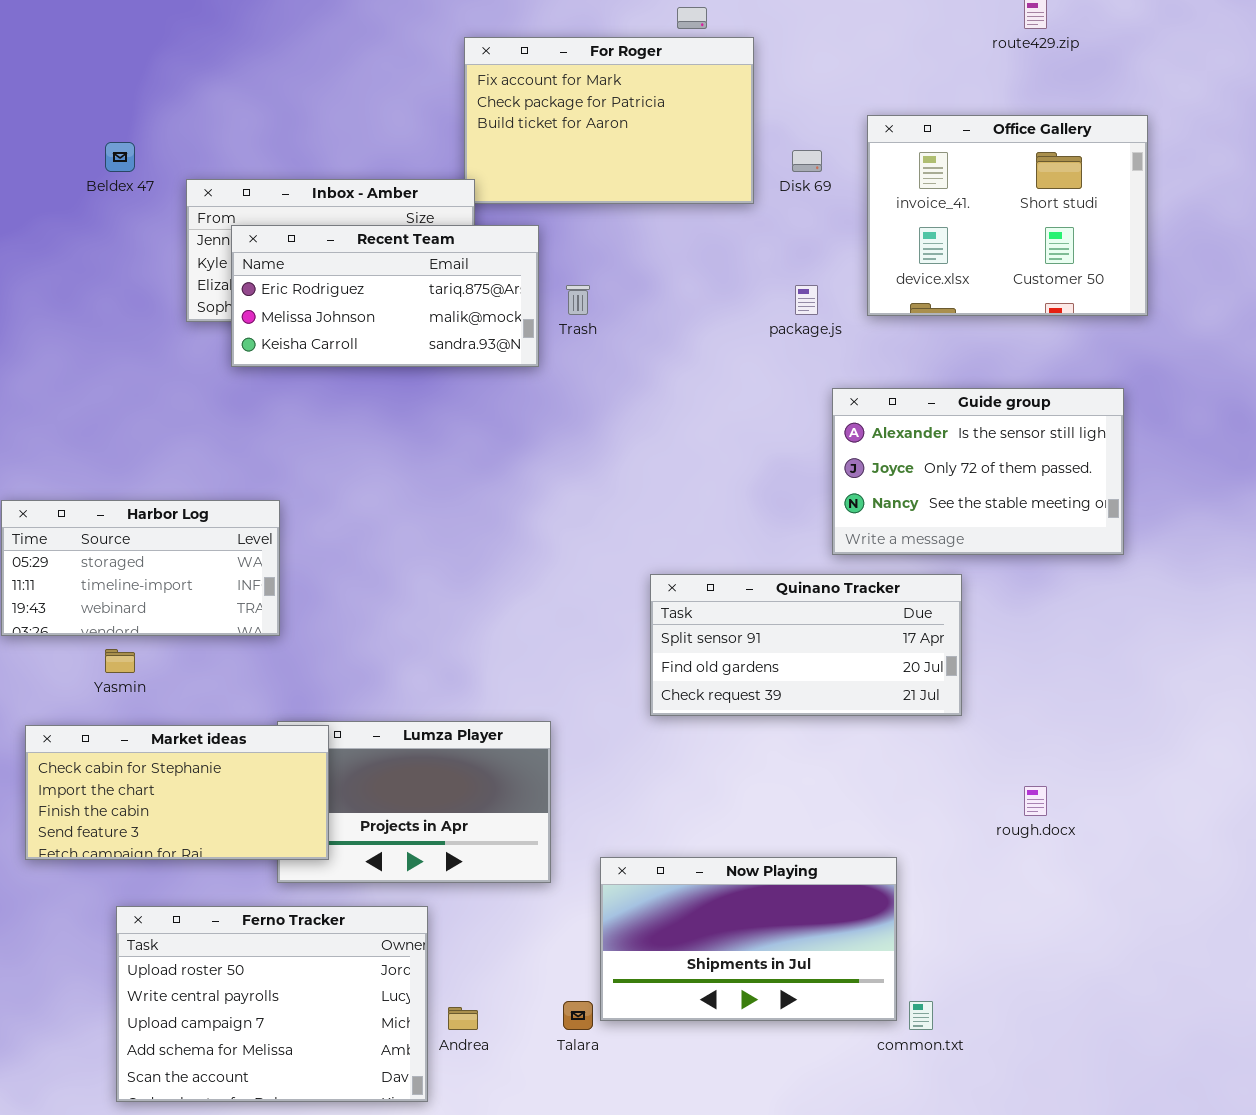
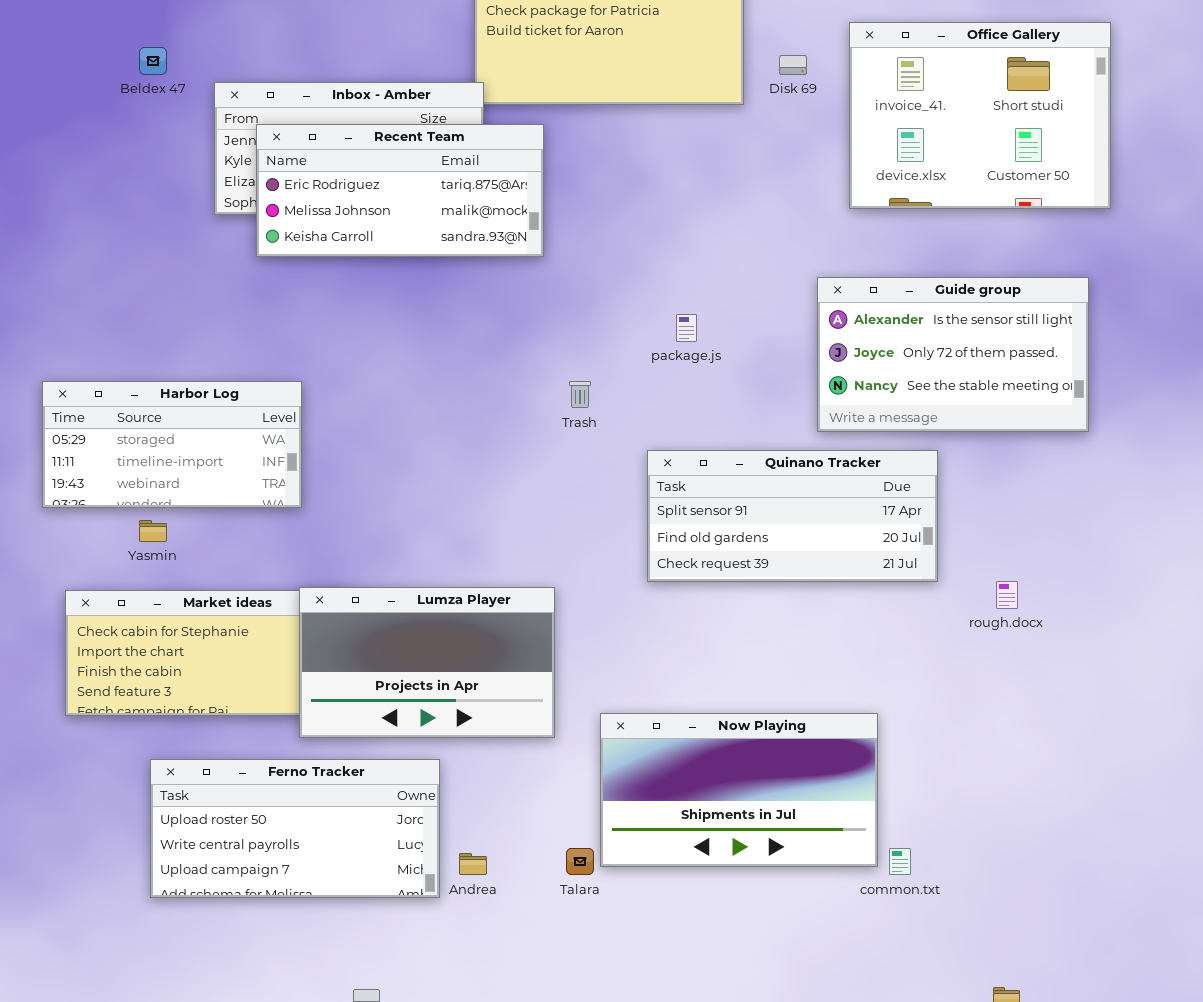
Trash: [566,285,590,315] -> [569,381,591,408], moved
package.js: [795,285,818,315] -> [676,314,697,342], moved
Lumza Player: [277,721,551,883] -> [299,587,555,738], raised
rough.docx: [1024,786,1047,816] -> [996,581,1018,609], moved
Ferno Tracker: [116,906,428,1102] -> [150,759,440,898], resized

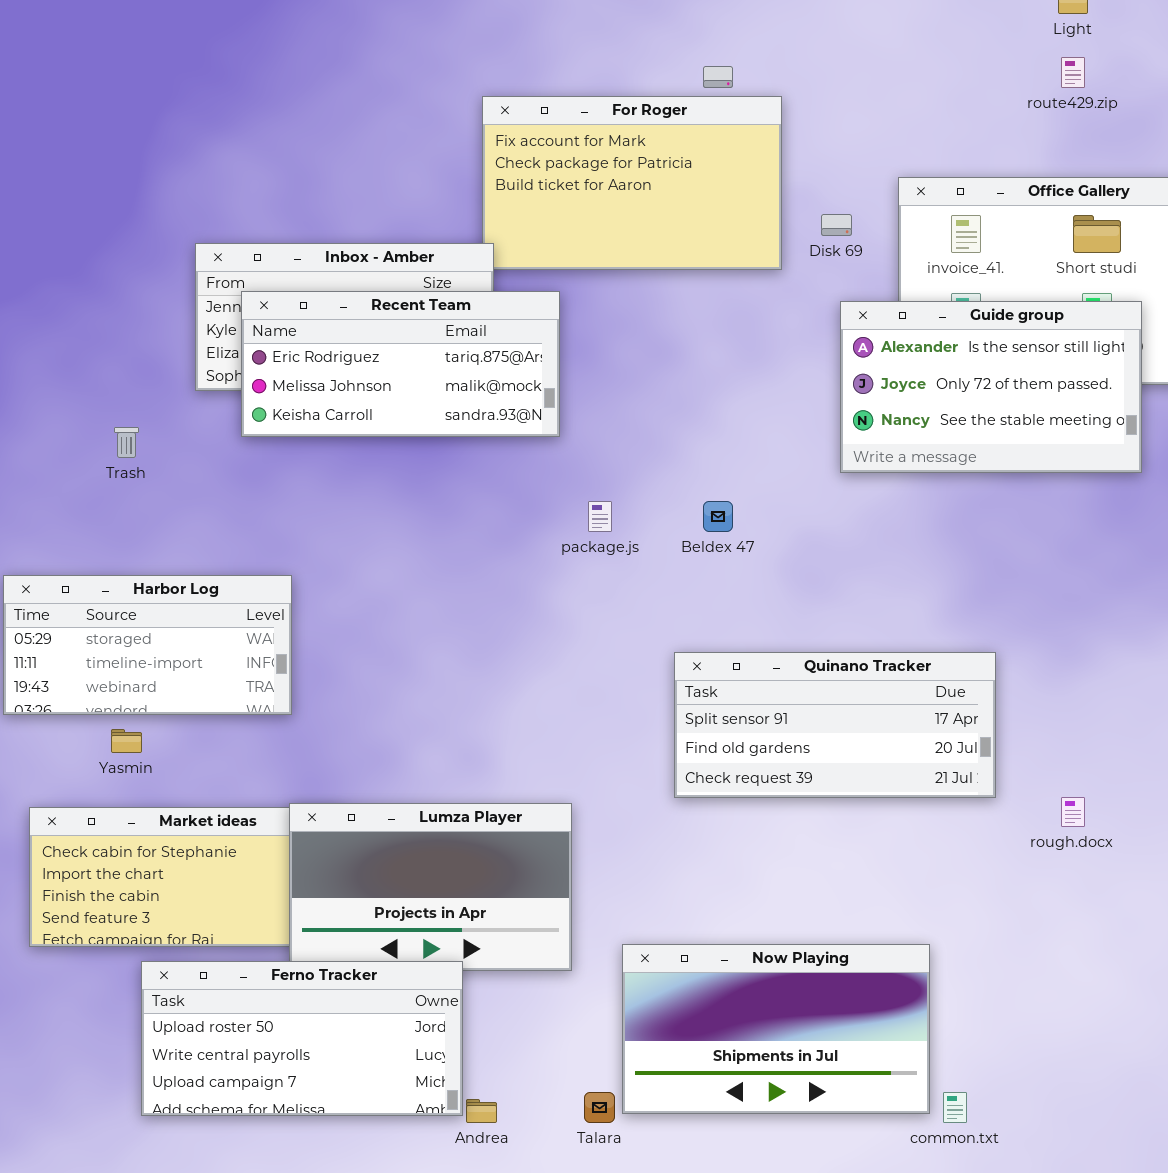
Beldex 47: [139,47,167,75] -> [703,501,733,532], moved
Guide group: [817,277,1089,432] -> [840,301,1142,473], moved
package.js: [676,314,697,342] -> [588,501,612,532], moved
Trash: [569,381,591,408] -> [114,427,139,458], moved
Ferno Tracker: [150,759,440,898] -> [141,961,463,1116], moved

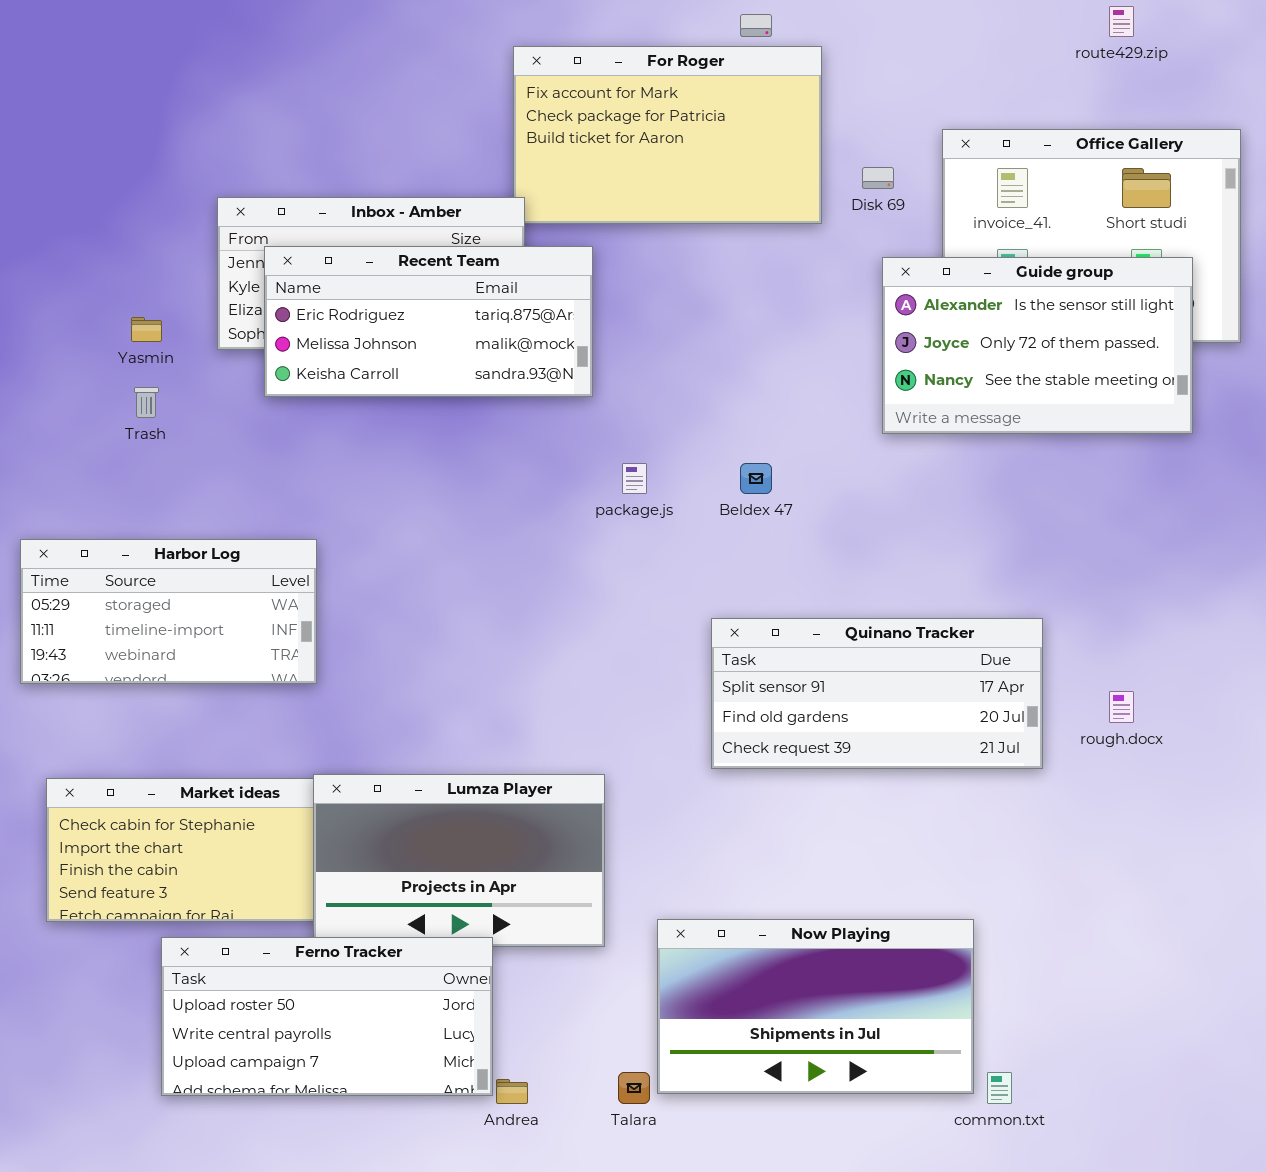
Yasmin: [111,729,142,753] -> [131,317,162,342], moved
rough.docx: [1061,797,1085,827] -> [1109,691,1134,723], moved

